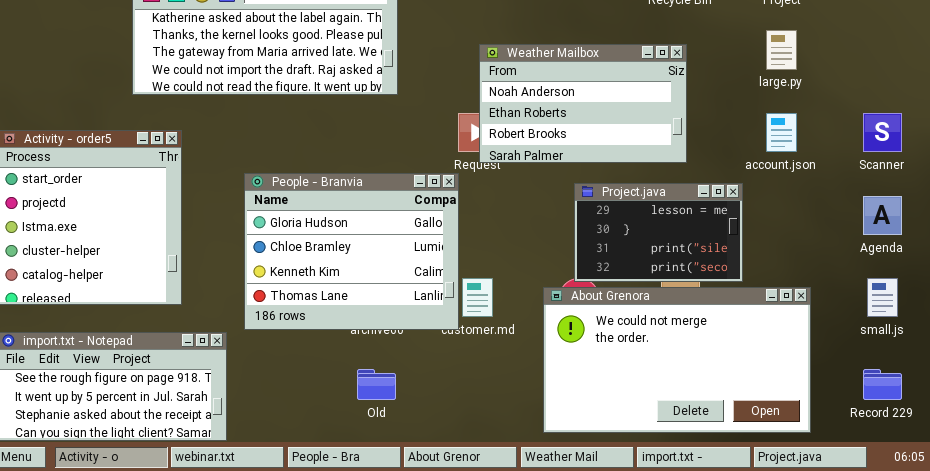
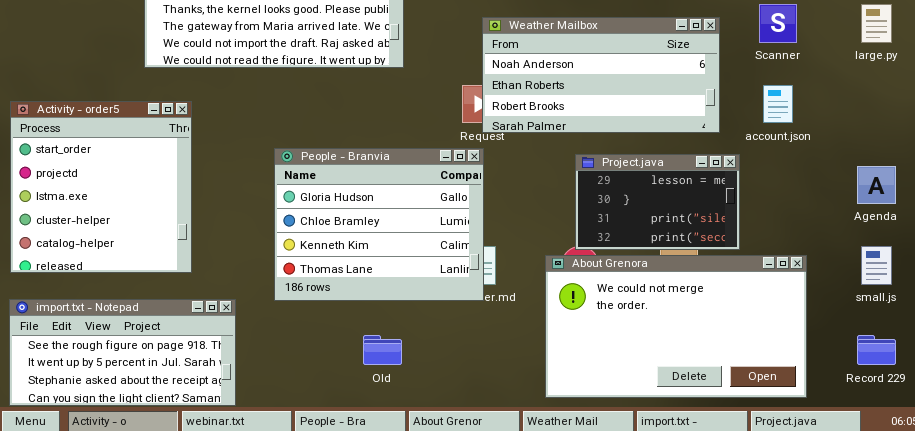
large.py: [766,30,797,70] -> [861,4,892,43], moved
Weather Mailbox: [479,44,687,163] -> [482,17,720,133], resized
Scanner: [863,113,902,152] -> [759,4,797,43], moved
People - Branvia: [244,173,459,330] -> [274,148,484,301], moved

